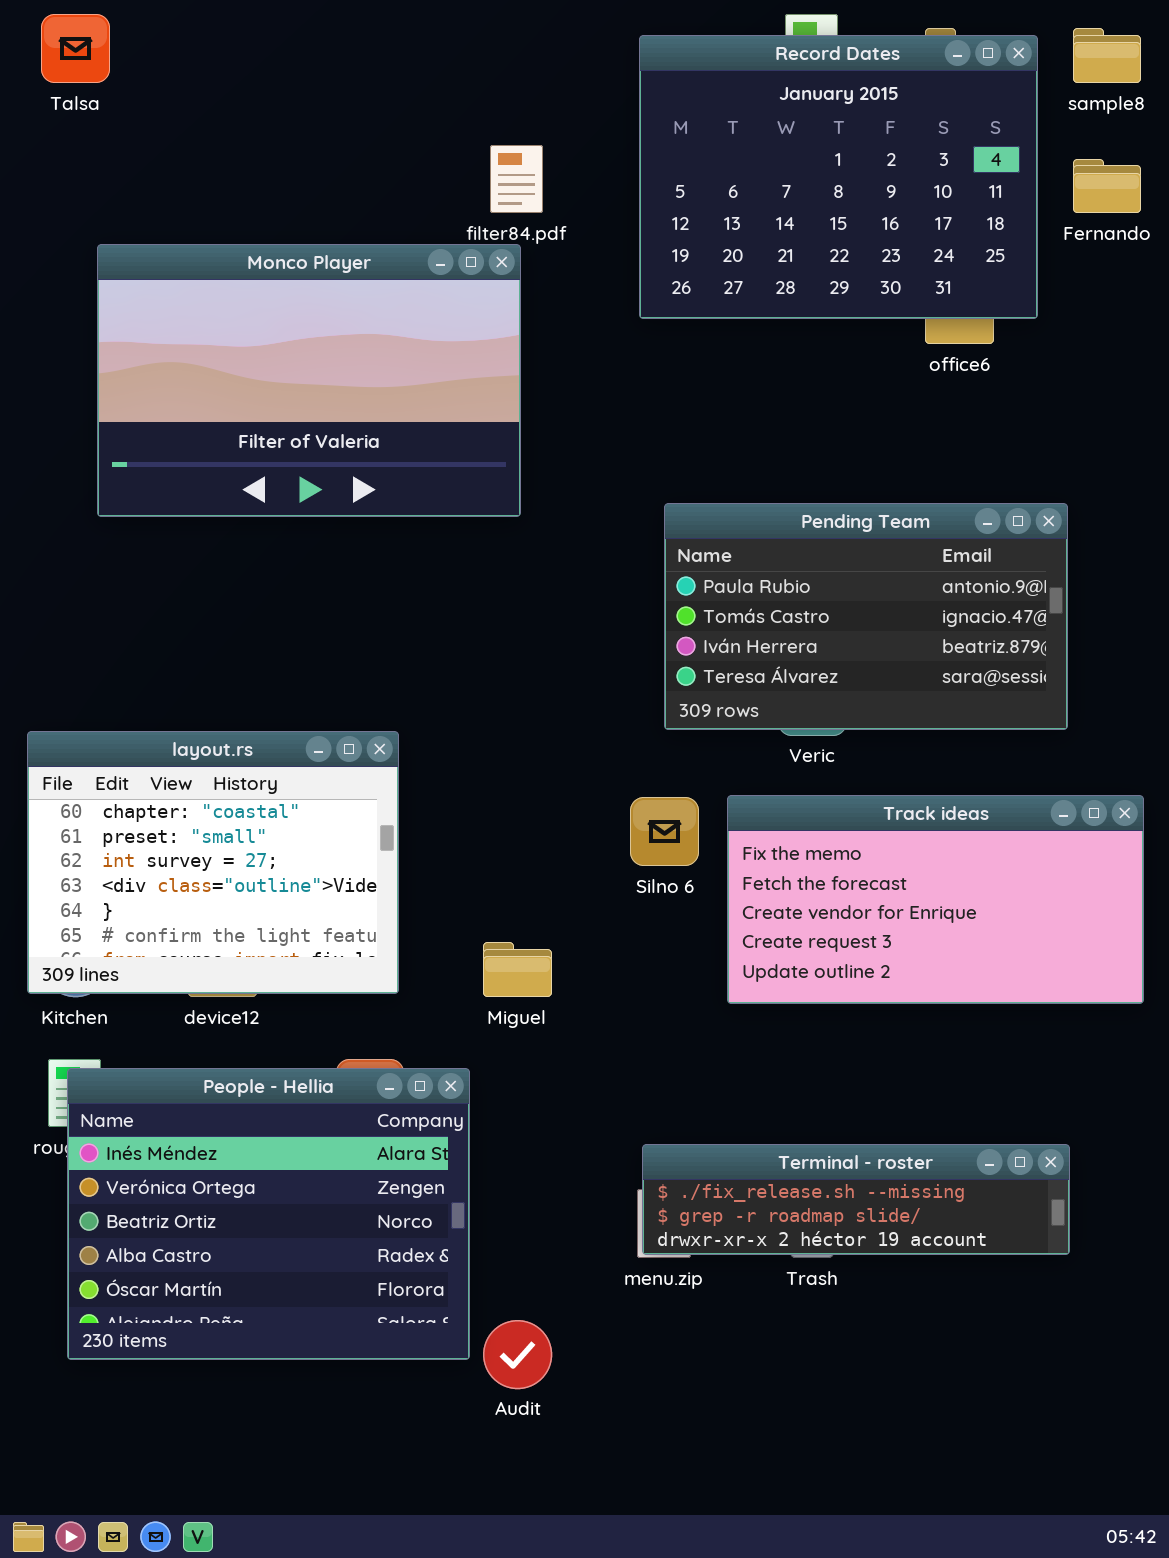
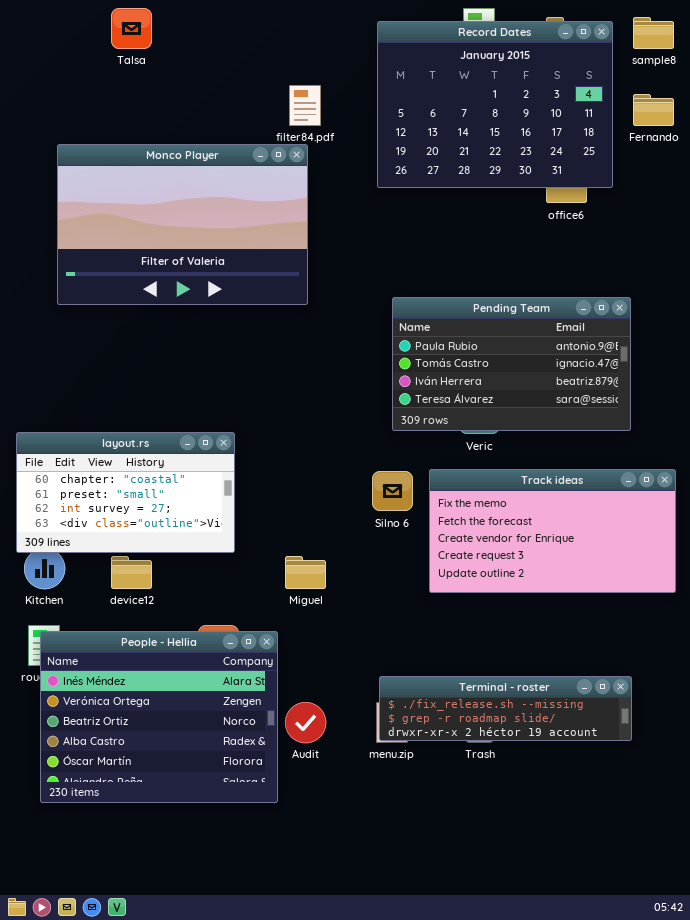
Talsa: [41,14,110,83] -> [111,8,152,49], moved
layout.rs: [27,731,399,994] -> [16,432,235,553], resized
Audit: [483,1320,552,1389] -> [285,702,326,743], moved

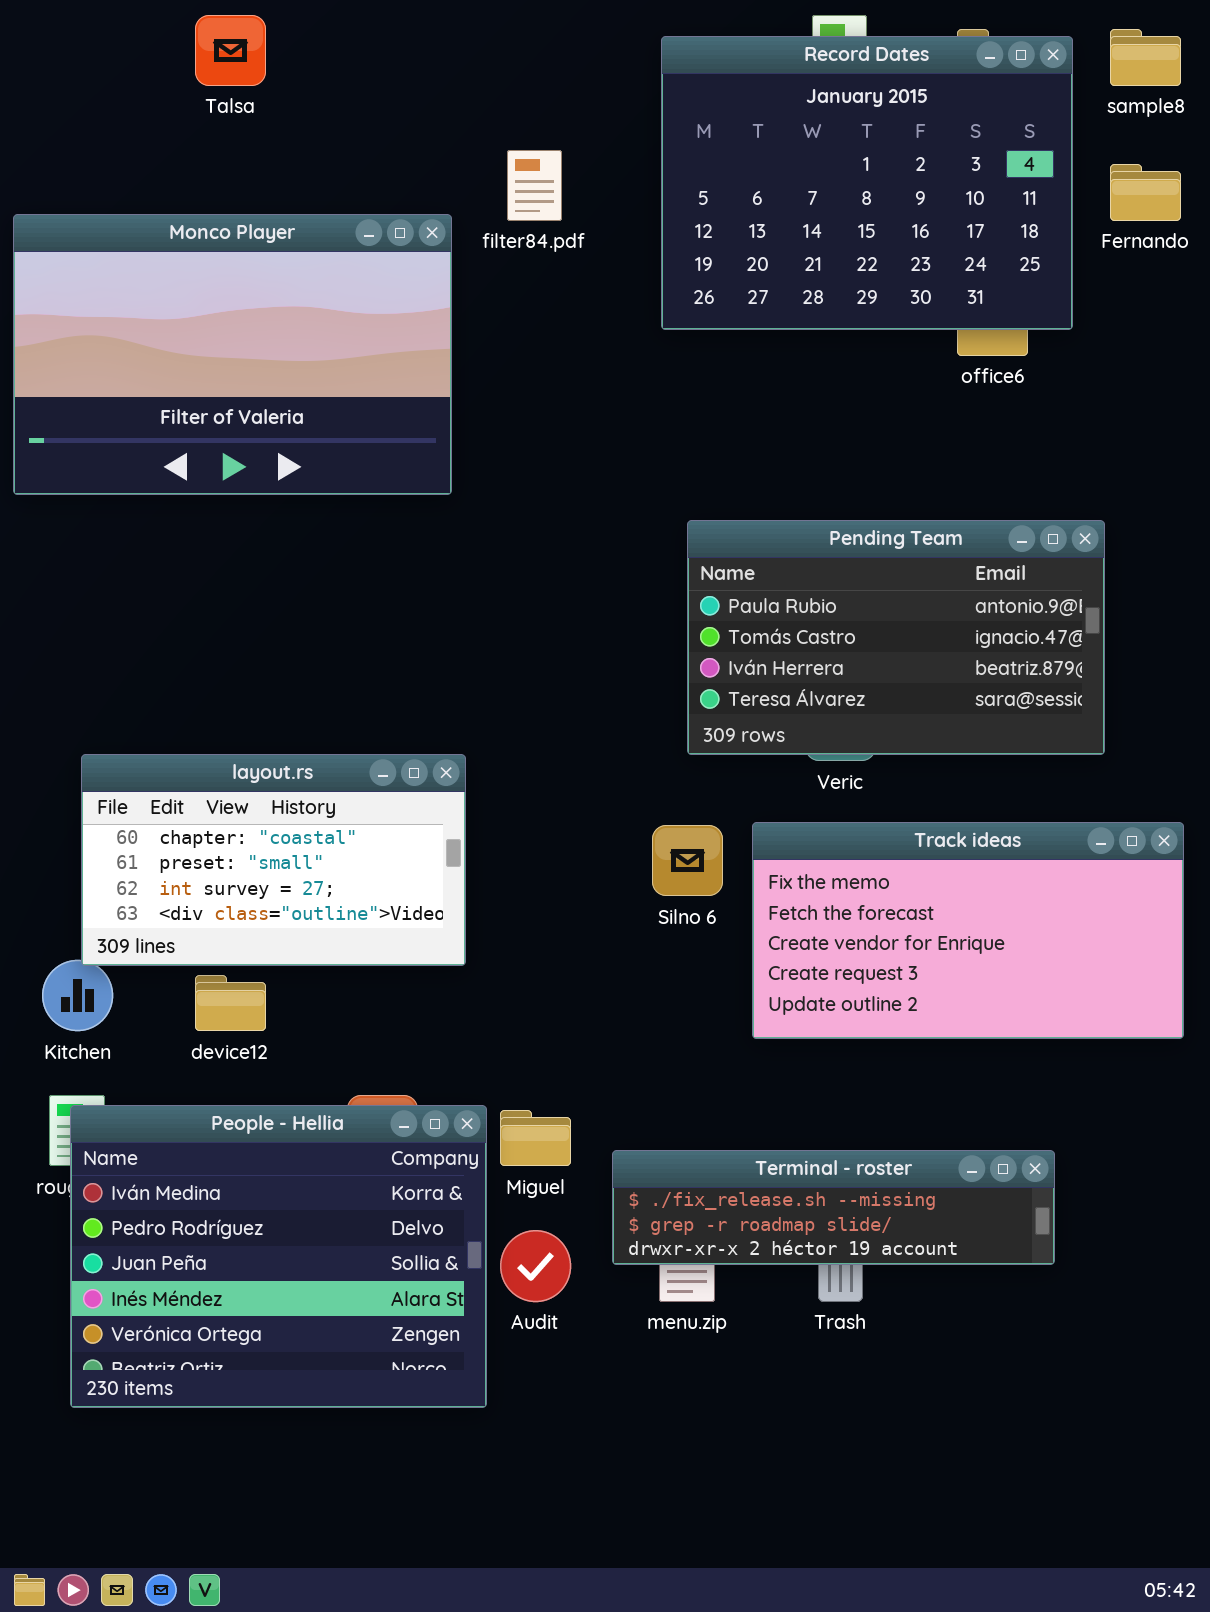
Monco Player: [57,144,308,305] -> [13,214,452,495], moved
layout.rs: [16,432,235,553] -> [81,754,466,966], moved
Miguel: [285,556,326,589] -> [500,1110,571,1166], moved
People - Hellia: [40,631,278,803] -> [70,1105,487,1408], scrolled up 3 rows
Terminal - roster: [379,676,632,741] -> [612,1150,1055,1265], moved

